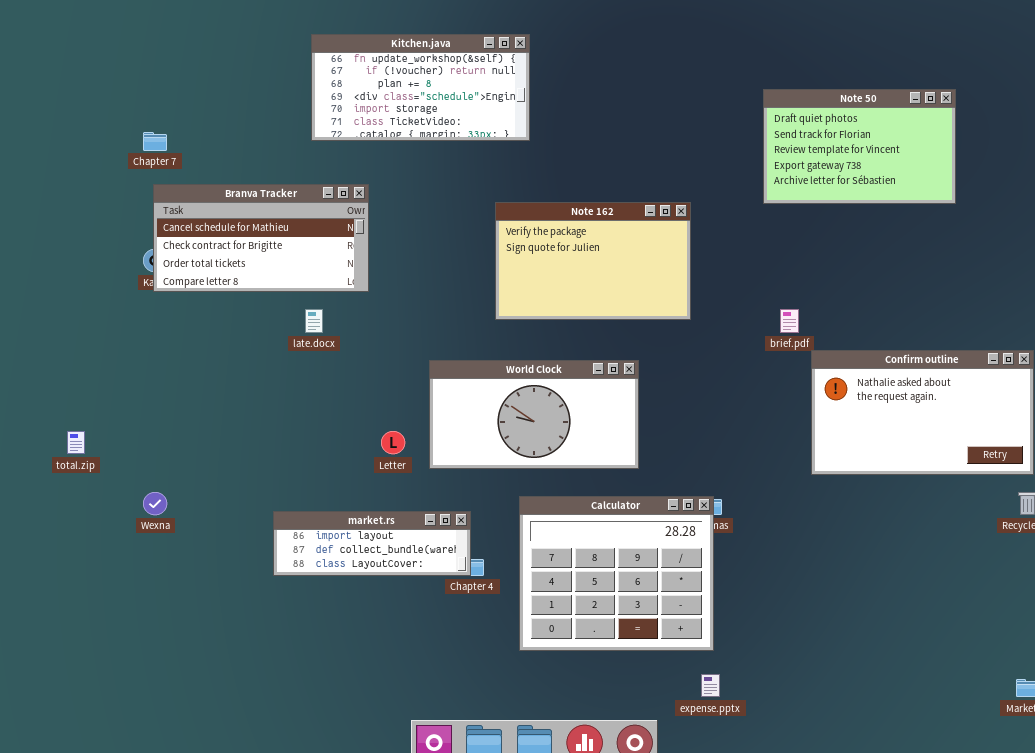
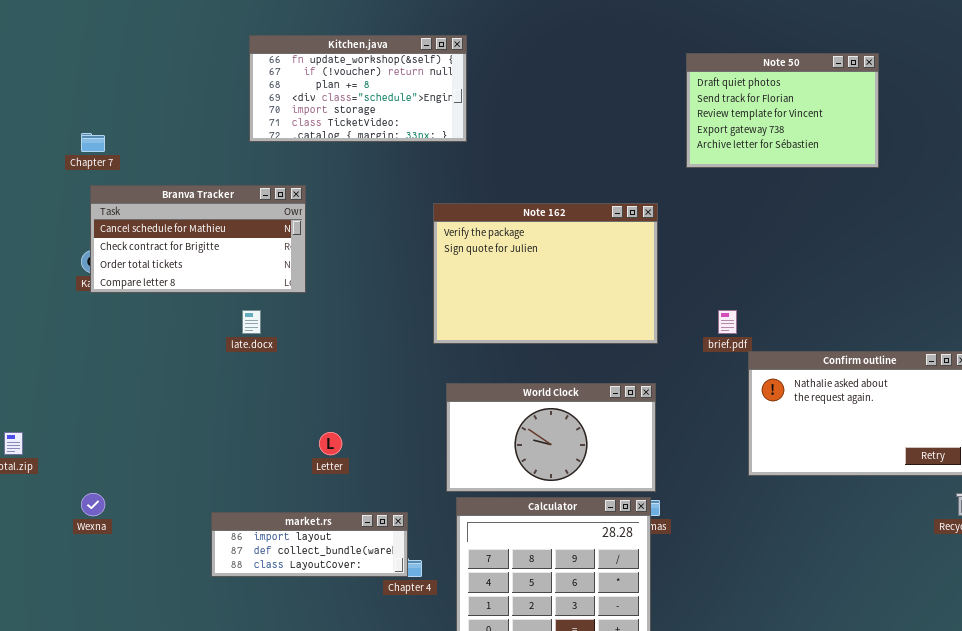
Note 50: [763,89,956,204] -> [686,53,879,168], moved
Note 162: [495,202,691,320] -> [433,203,658,344], resized
World Clock: [429,360,639,469] -> [446,383,656,492], moved

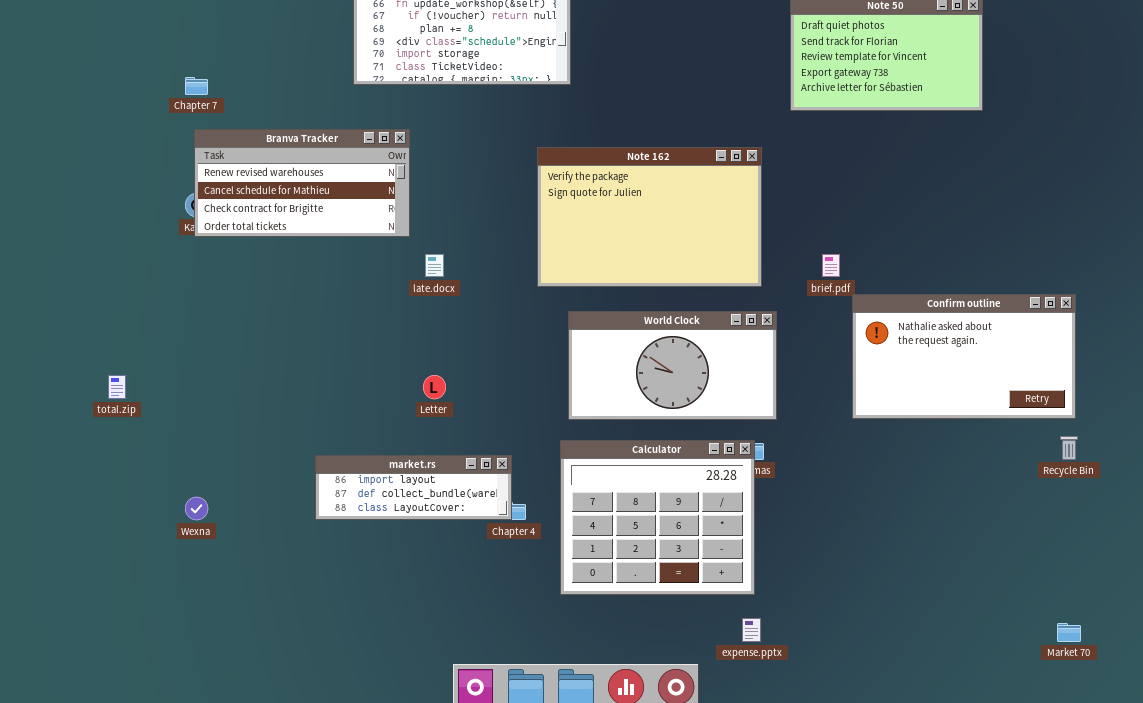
Branva Tracker: [90,185,306,293] -> [194,129,410,237], scrolled up 1 row
late.docx: [242,310,261,334] -> [425,254,444,277], moved
World Clock: [446,383,656,492] -> [568,311,777,420], moved
Wexna: [81,493,105,516] -> [185,497,208,520], moved

